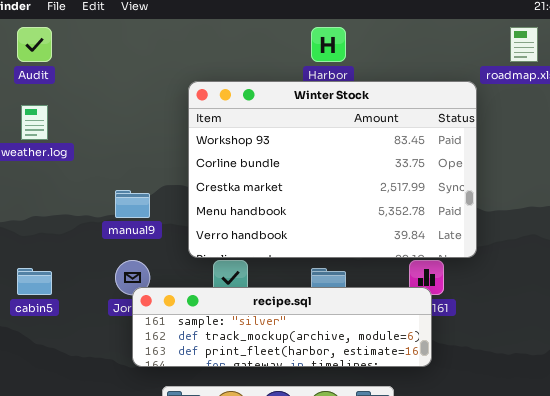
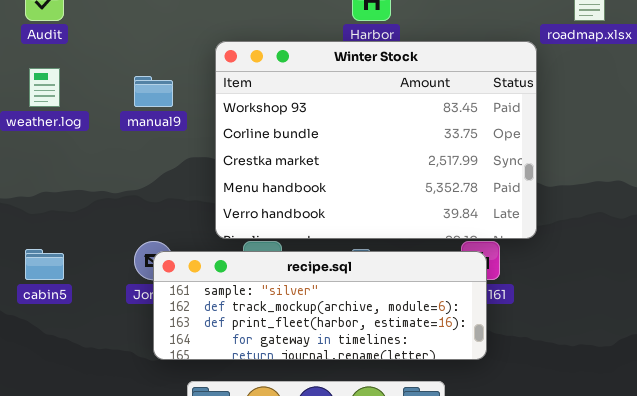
manual9: [115,190,150,218] -> [134,76,173,107], moved
recipe.sql: [132,287,432,367] -> [153,251,487,360], resized

